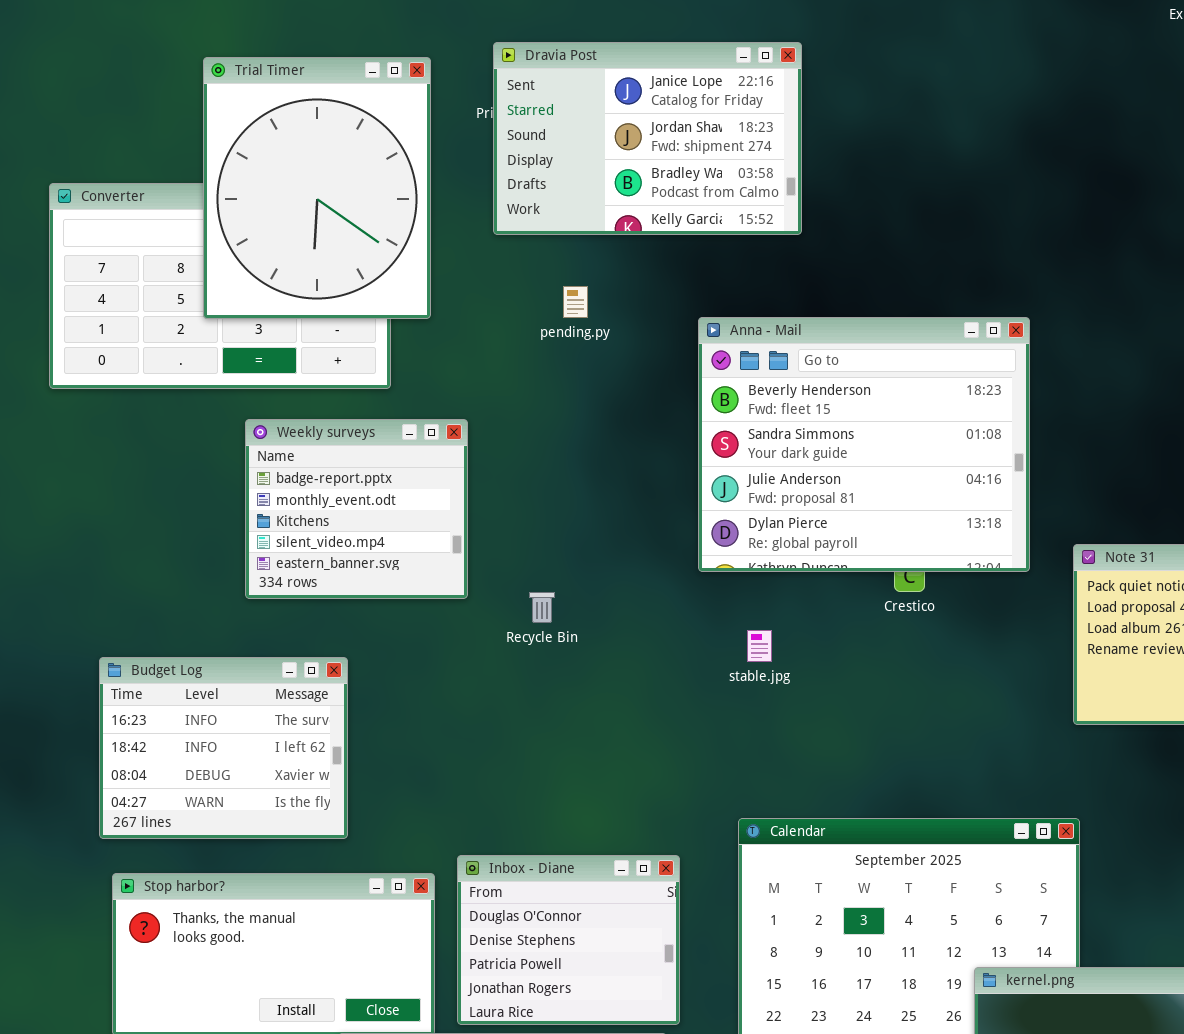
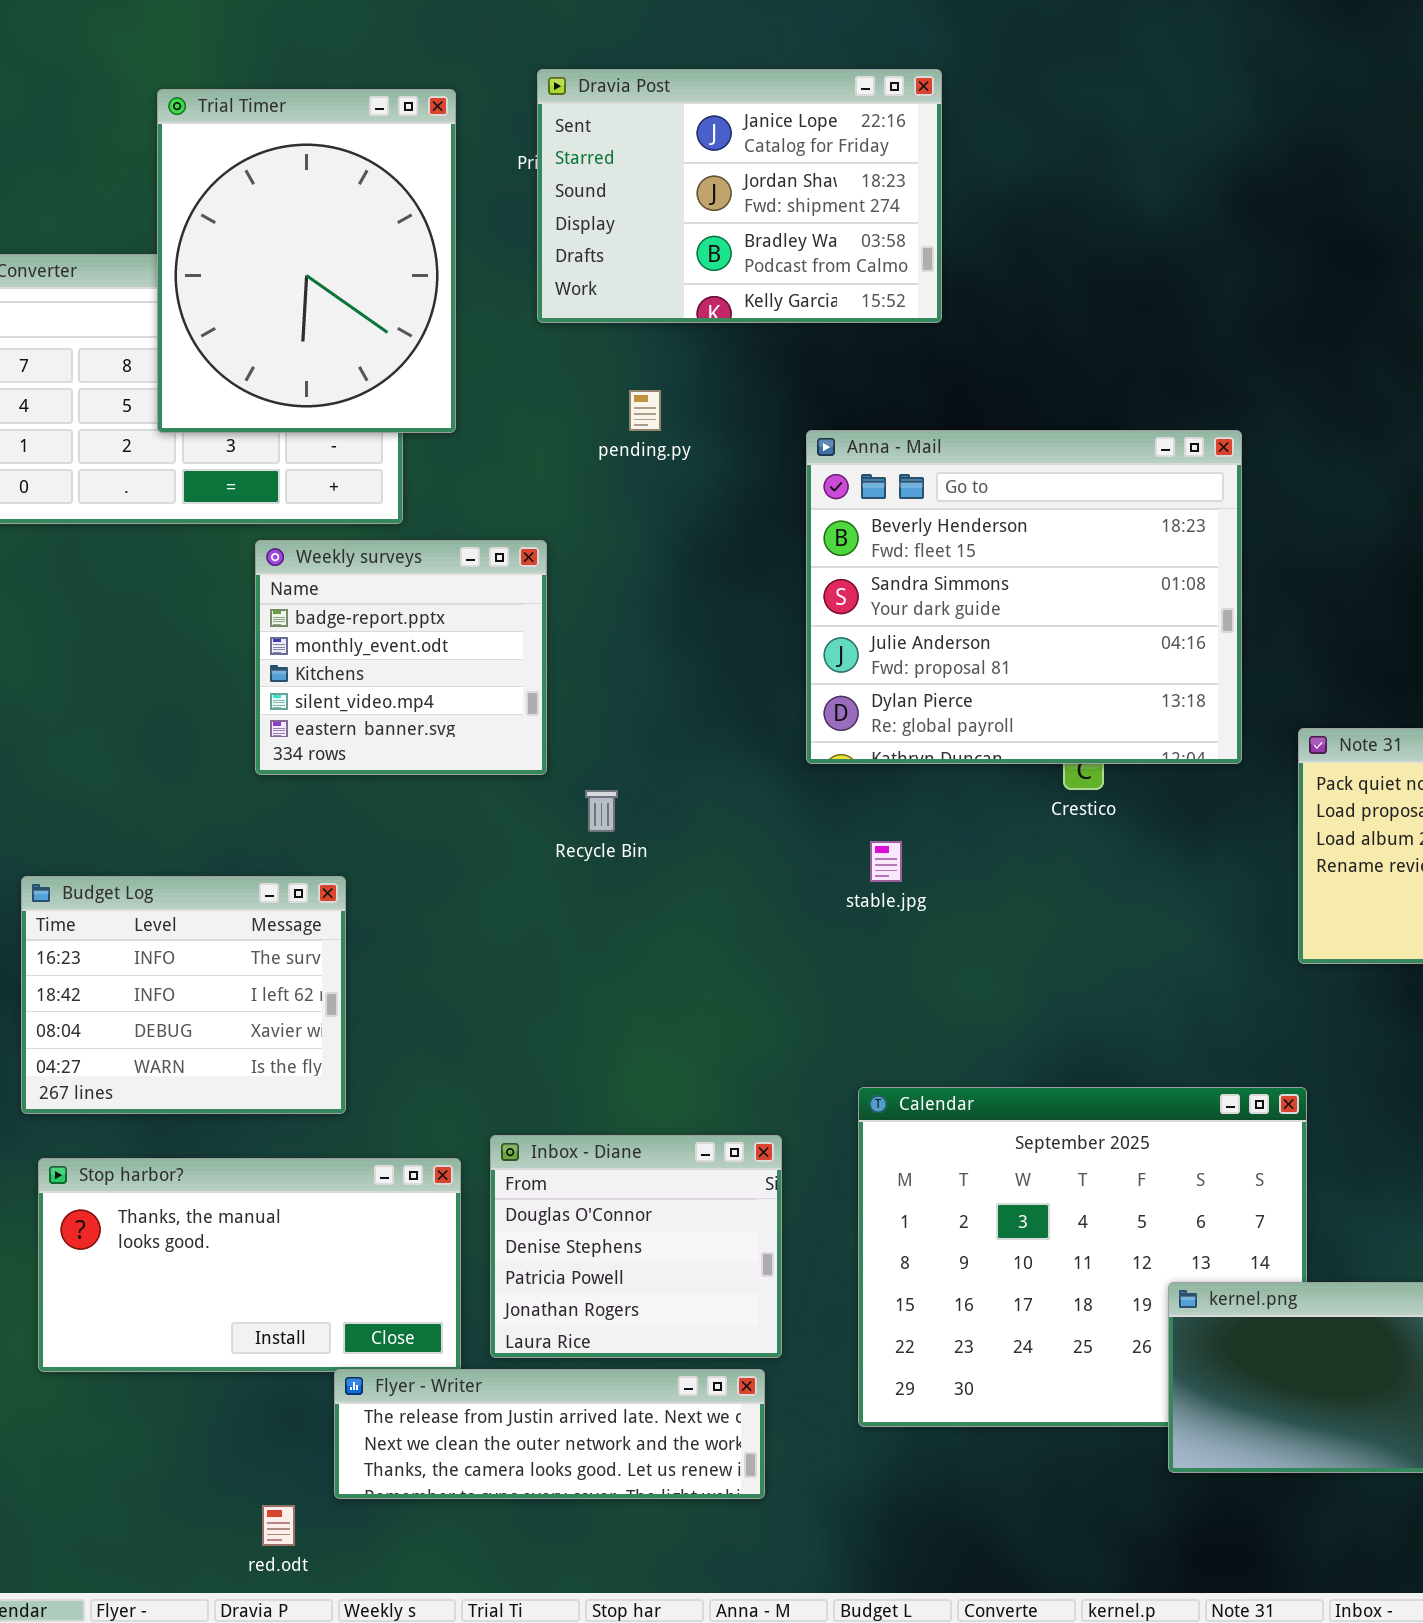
Weekly surveys: [245,419,468,599] -> [255,540,547,775], moved

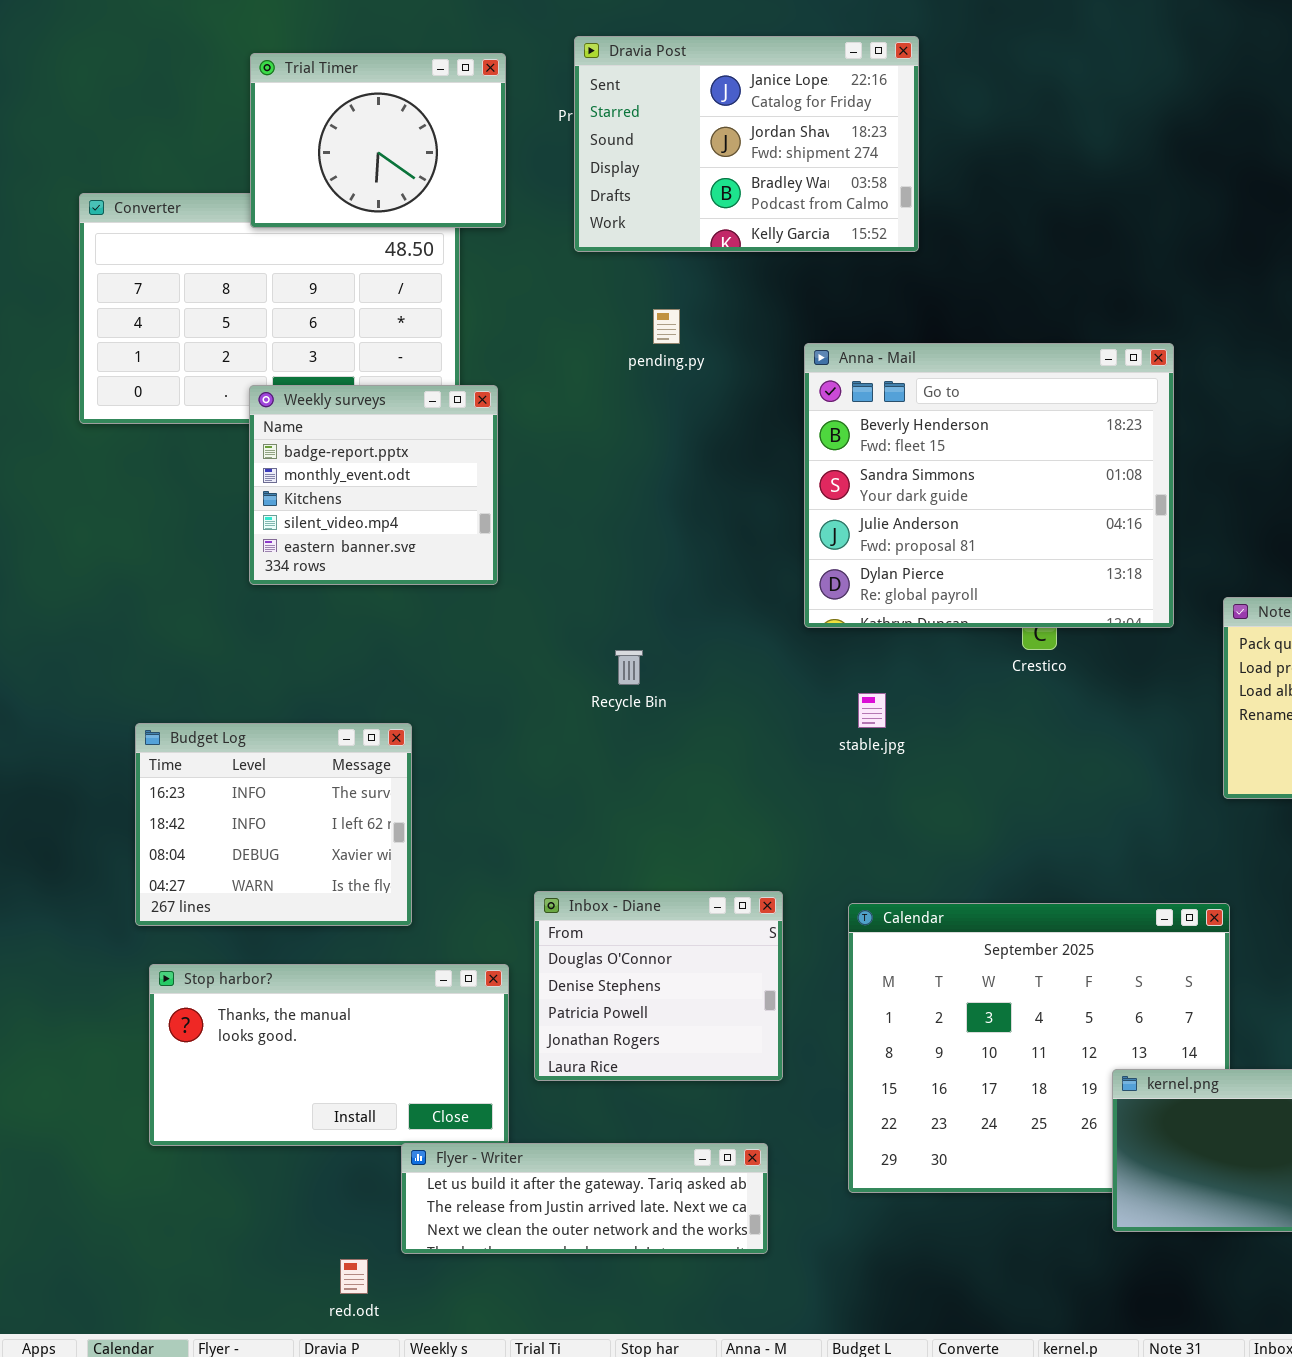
Trial Timer: [157,89,456,433] -> [250,53,506,228], resized
Weekly surveys: [255,540,547,775] -> [249,385,498,585], moved
Inbox - Diane: [490,1135,782,1358] -> [534,891,783,1081], moved
Flyer - Writer: [334,1369,765,1499] -> [401,1143,768,1254], scrolled up 1 row

